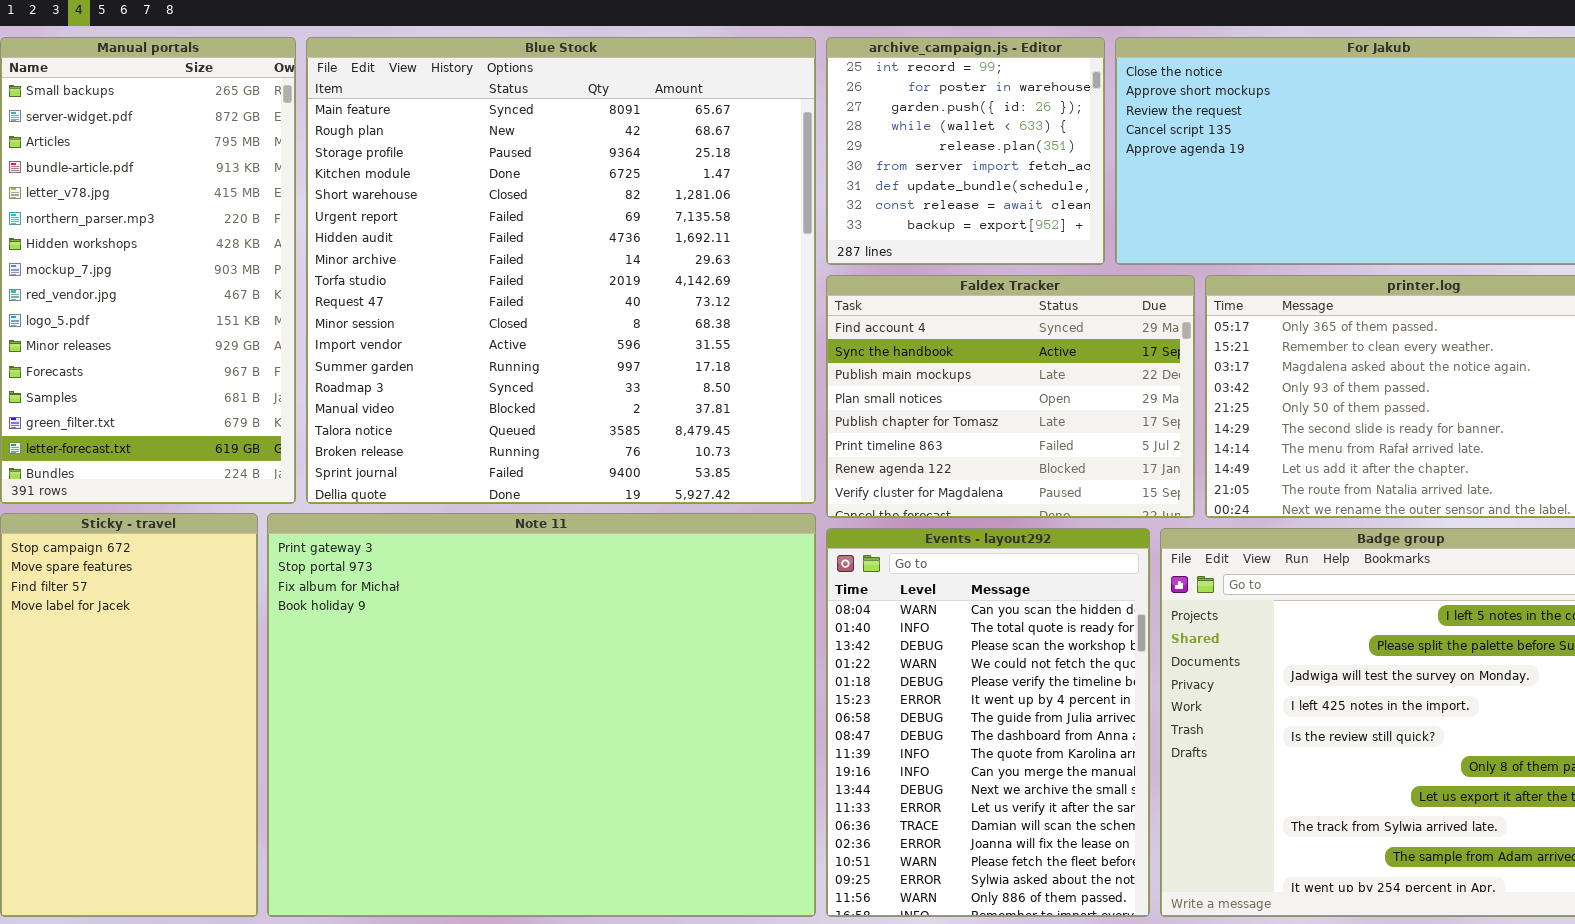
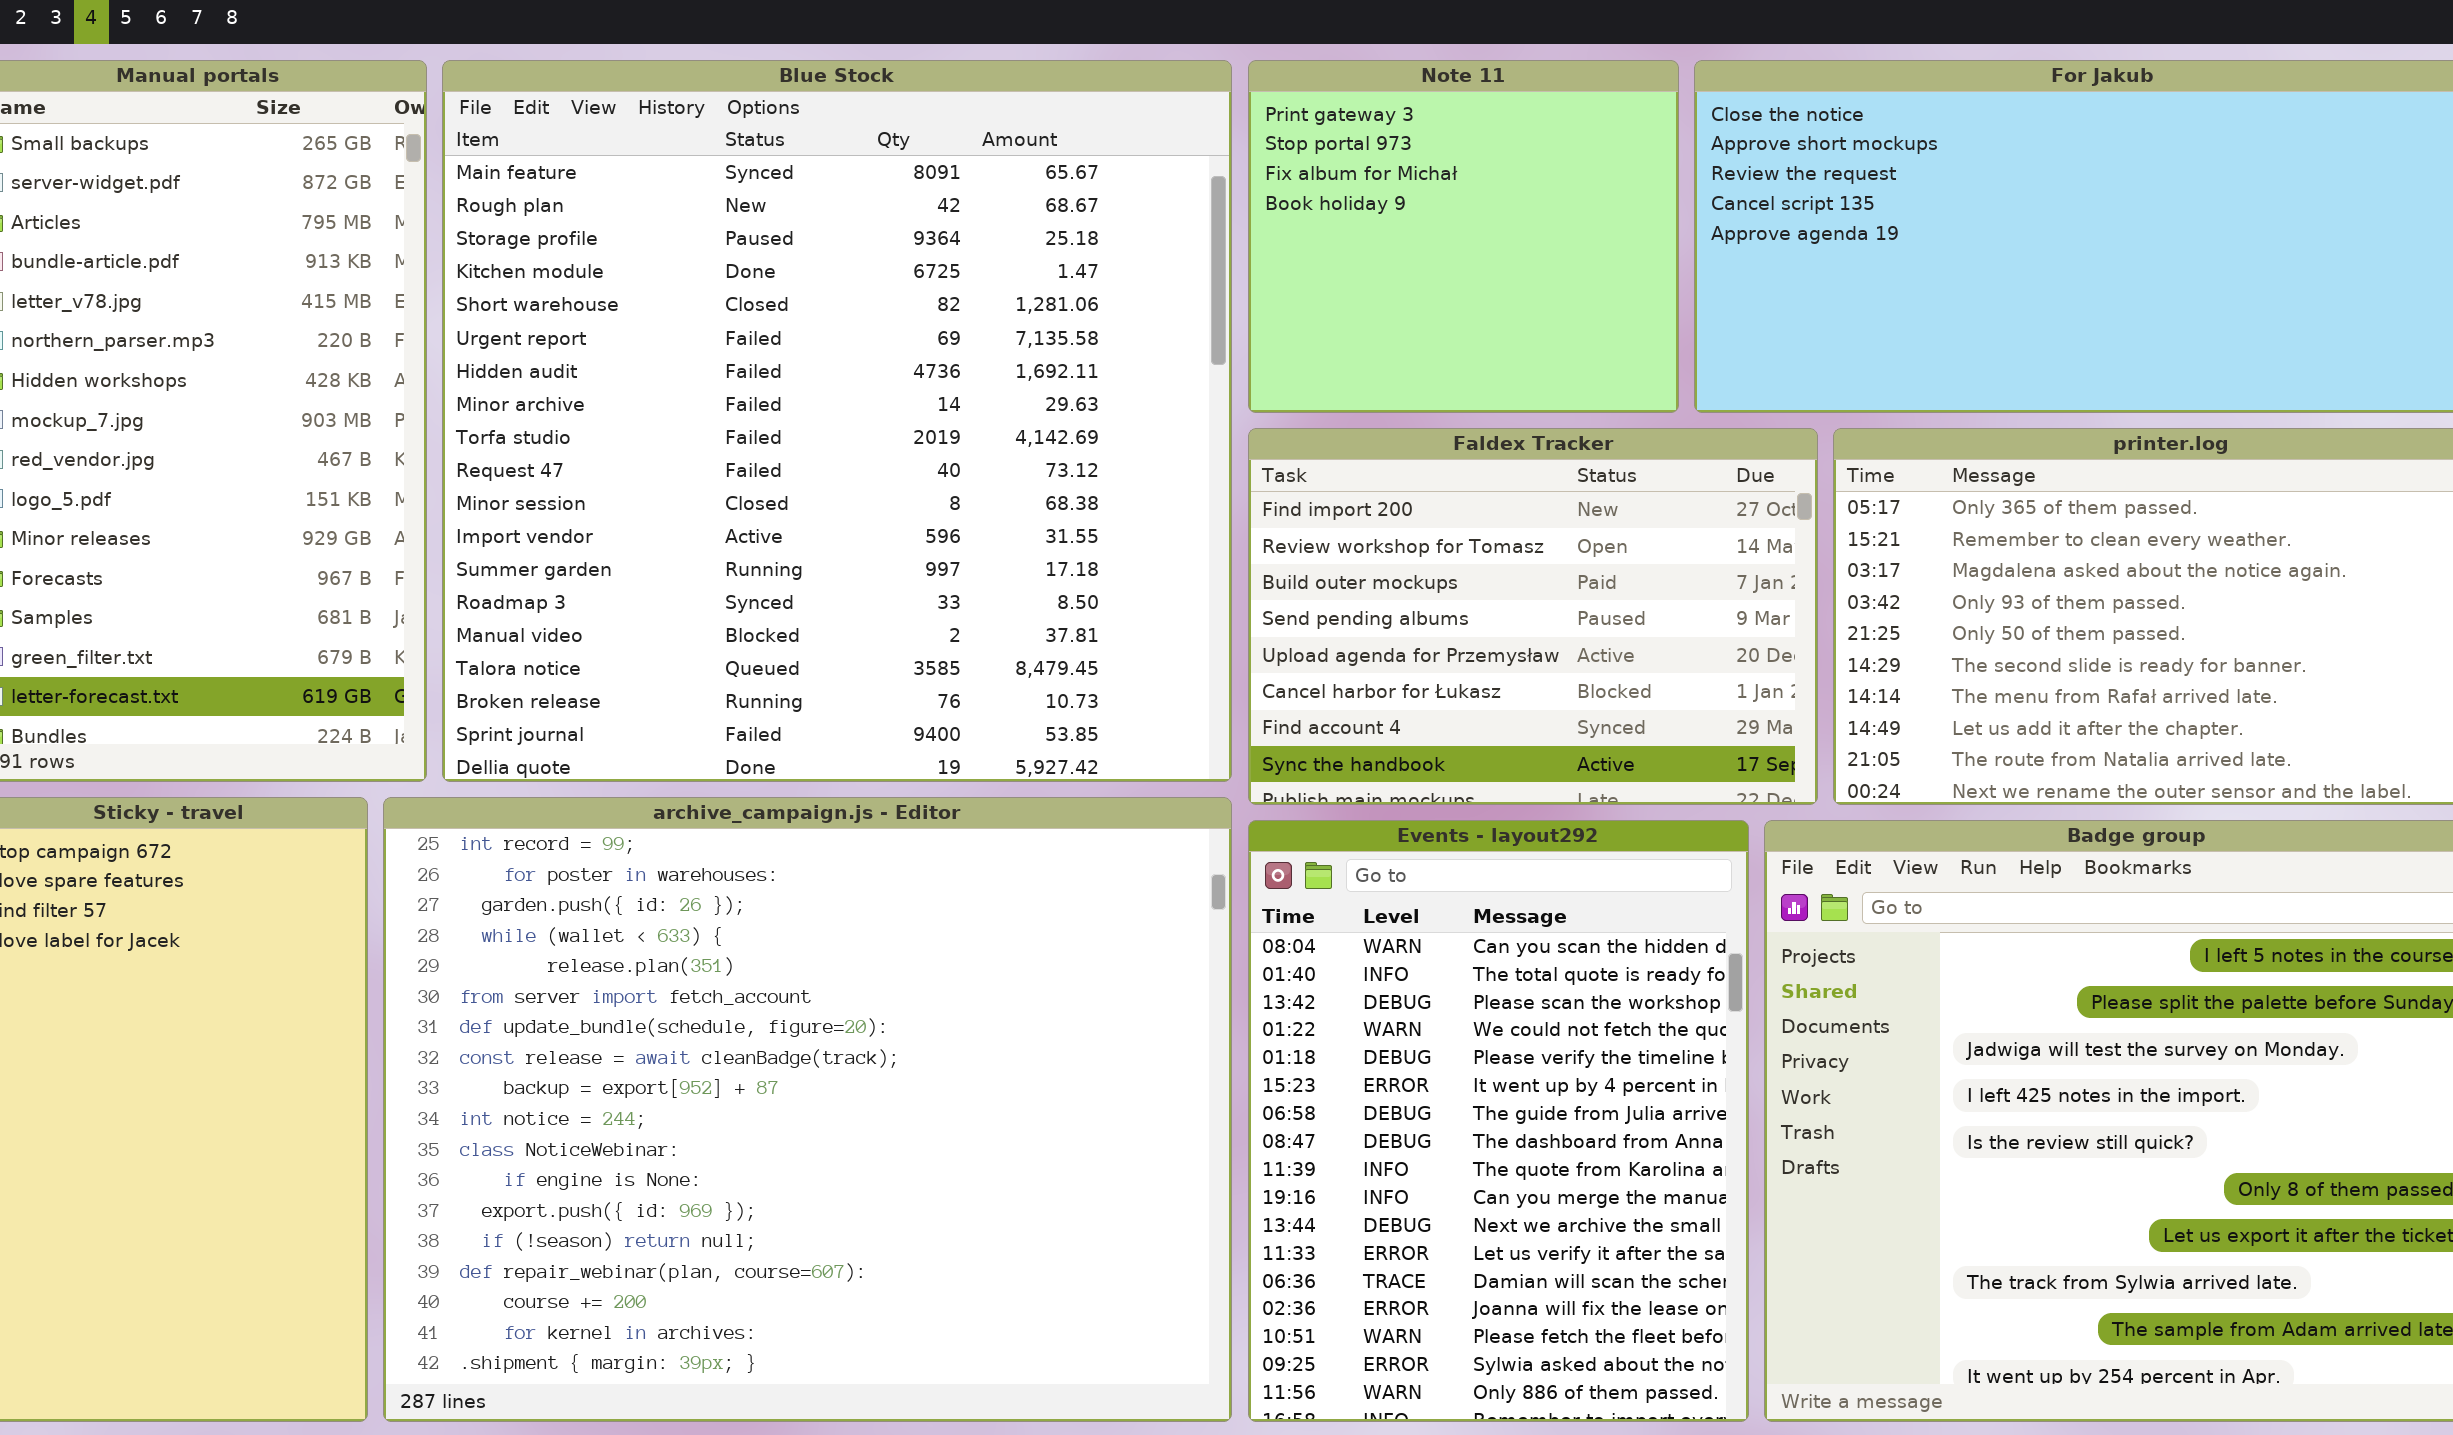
archive_campaign.js - Editor: [826,37,1105,265] -> [383,797,1232,1422], moved, resized
Faldex Tracker: [826,275,1195,518] -> [1248,428,1818,805], scrolled up 6 rows
Note 11: [267,513,816,917] -> [1248,60,1679,413], moved, resized

